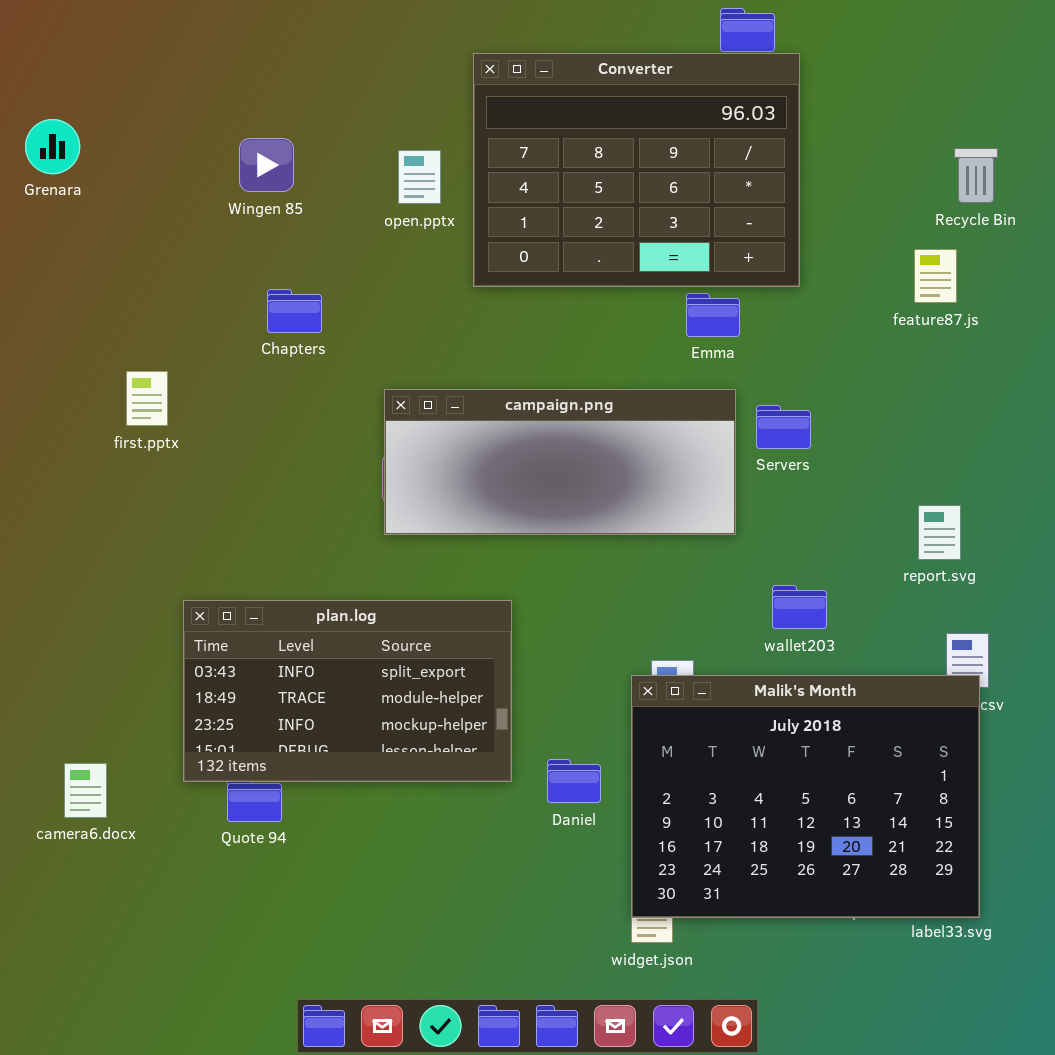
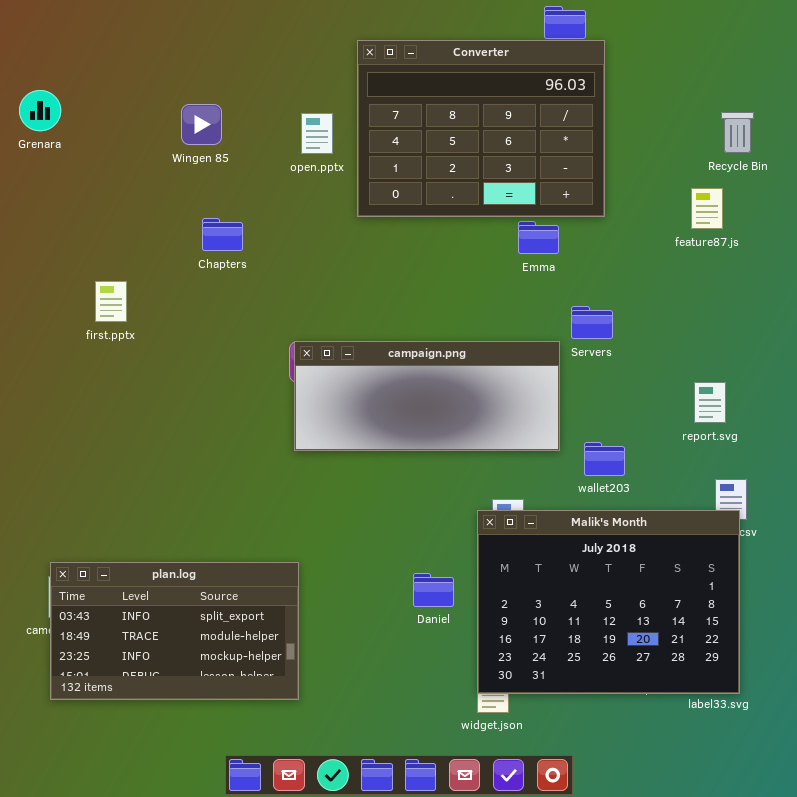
campaign.png: [384,389,736,535] -> [294,341,560,451], moved
plan.log: [183,600,512,782] -> [50,562,299,700], moved

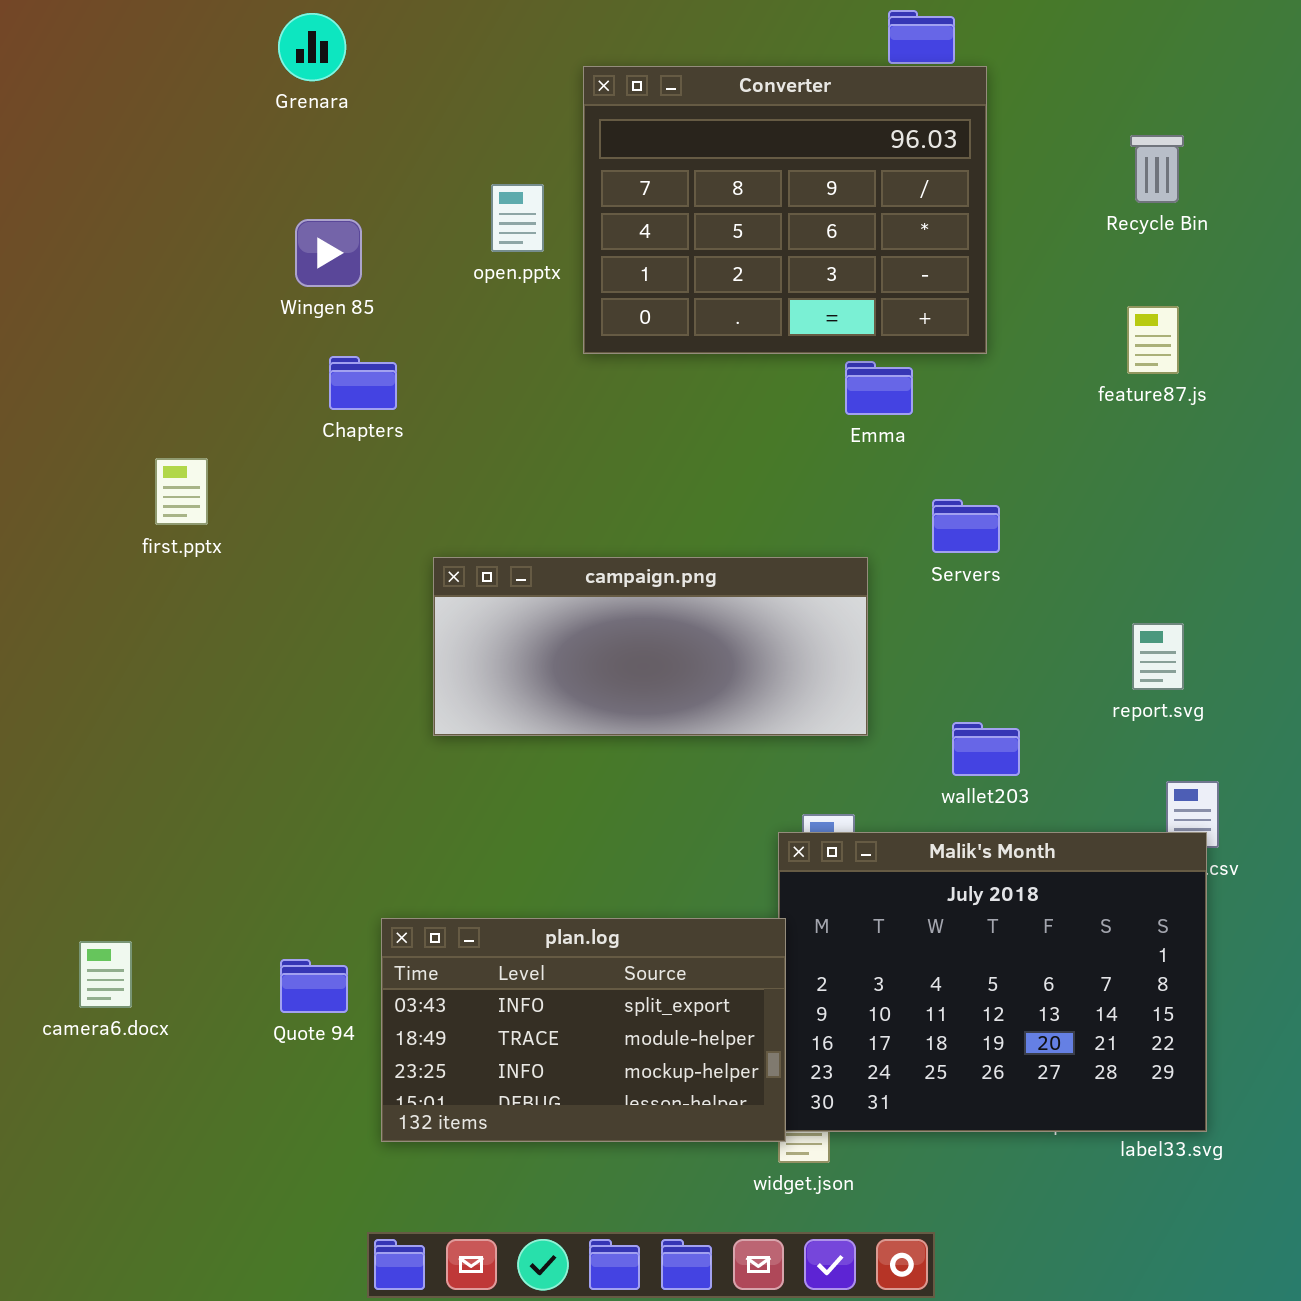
Grenara: [19,90,61,131] -> [278,13,346,81], moved
Wingen 85: [181,104,222,145] -> [295,219,362,287], moved
Recycle Bin: [721,112,754,153] -> [1130,135,1184,203], moved
campaign.png: [294,341,560,451] -> [433,557,868,736], moved
plan.log: [50,562,299,700] -> [381,918,786,1142], moved

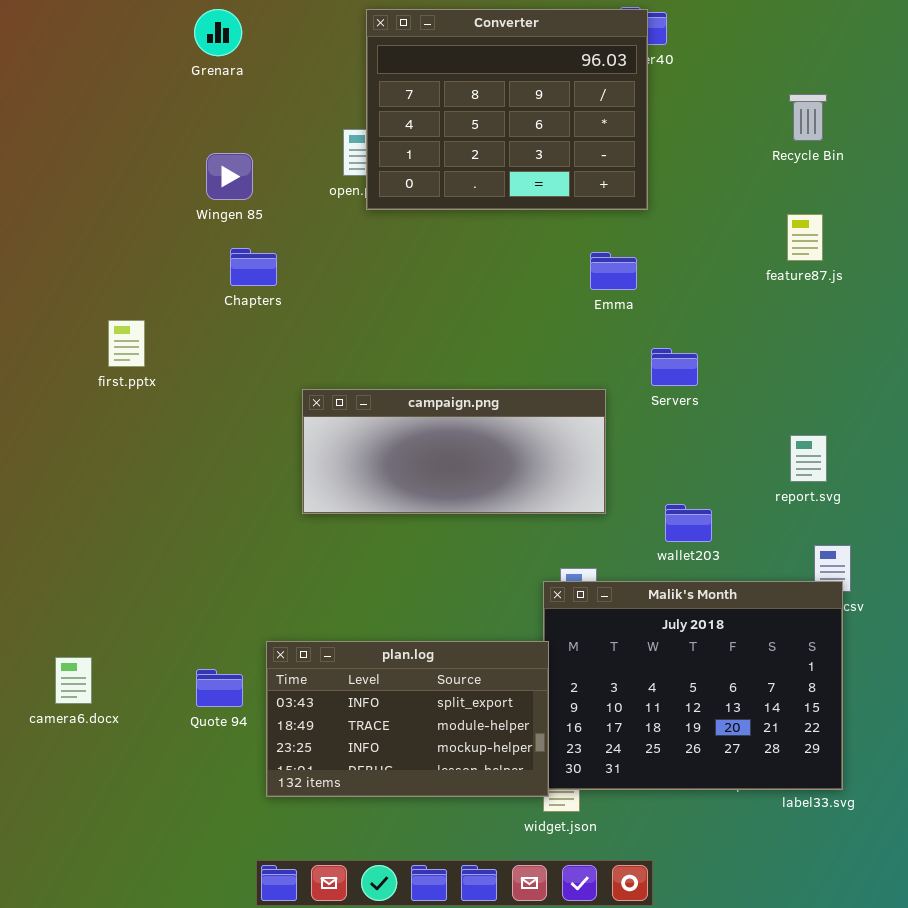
Converter: [583,66,987,354] -> [366,9,648,210], moved

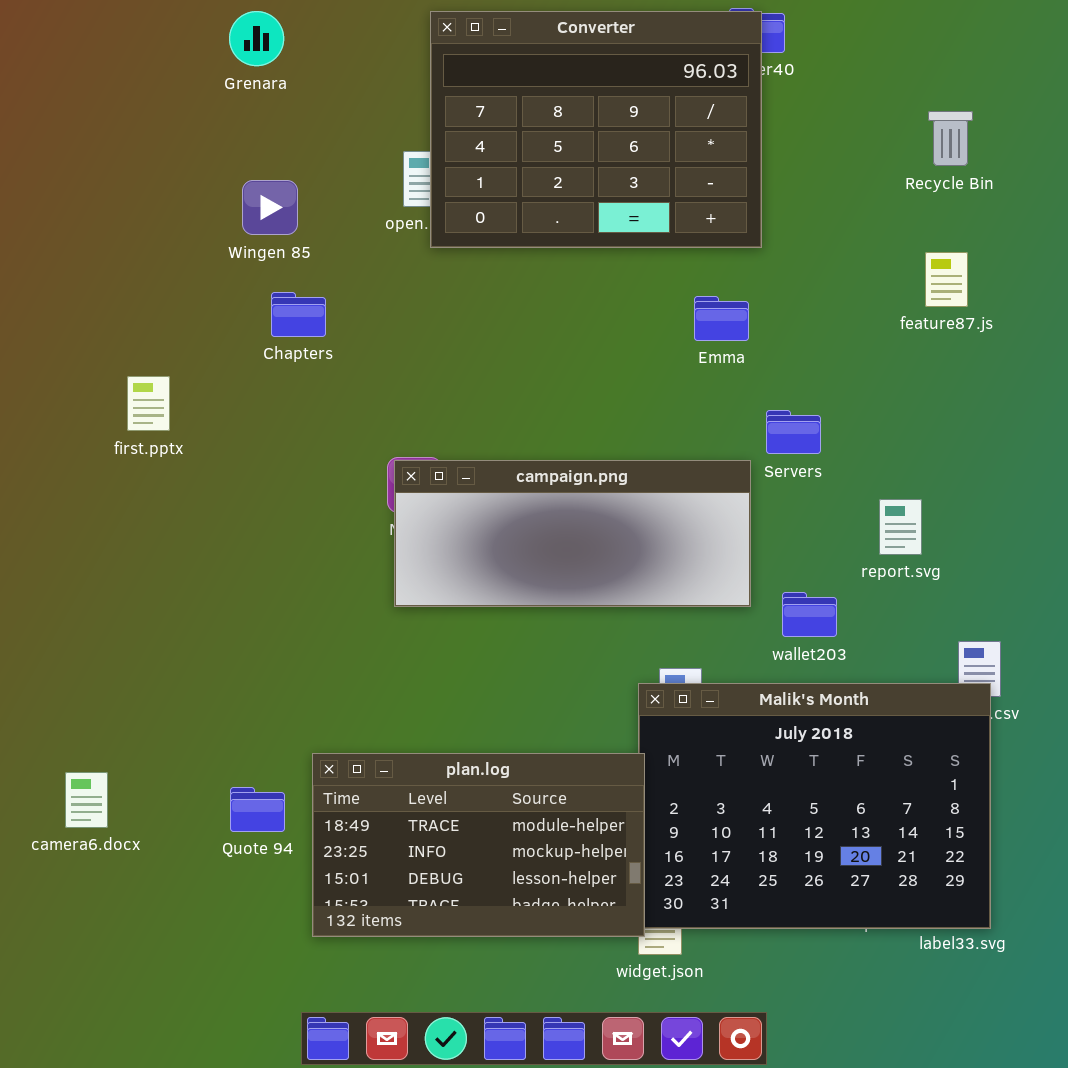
campaign.png: [302,389,606,514] -> [394,460,751,607], moved
report.svg: [790,435,827,482] -> [879,499,922,555], moved
plan.log: [266,641,549,797] -> [312,753,645,937], scrolled down 1 row

